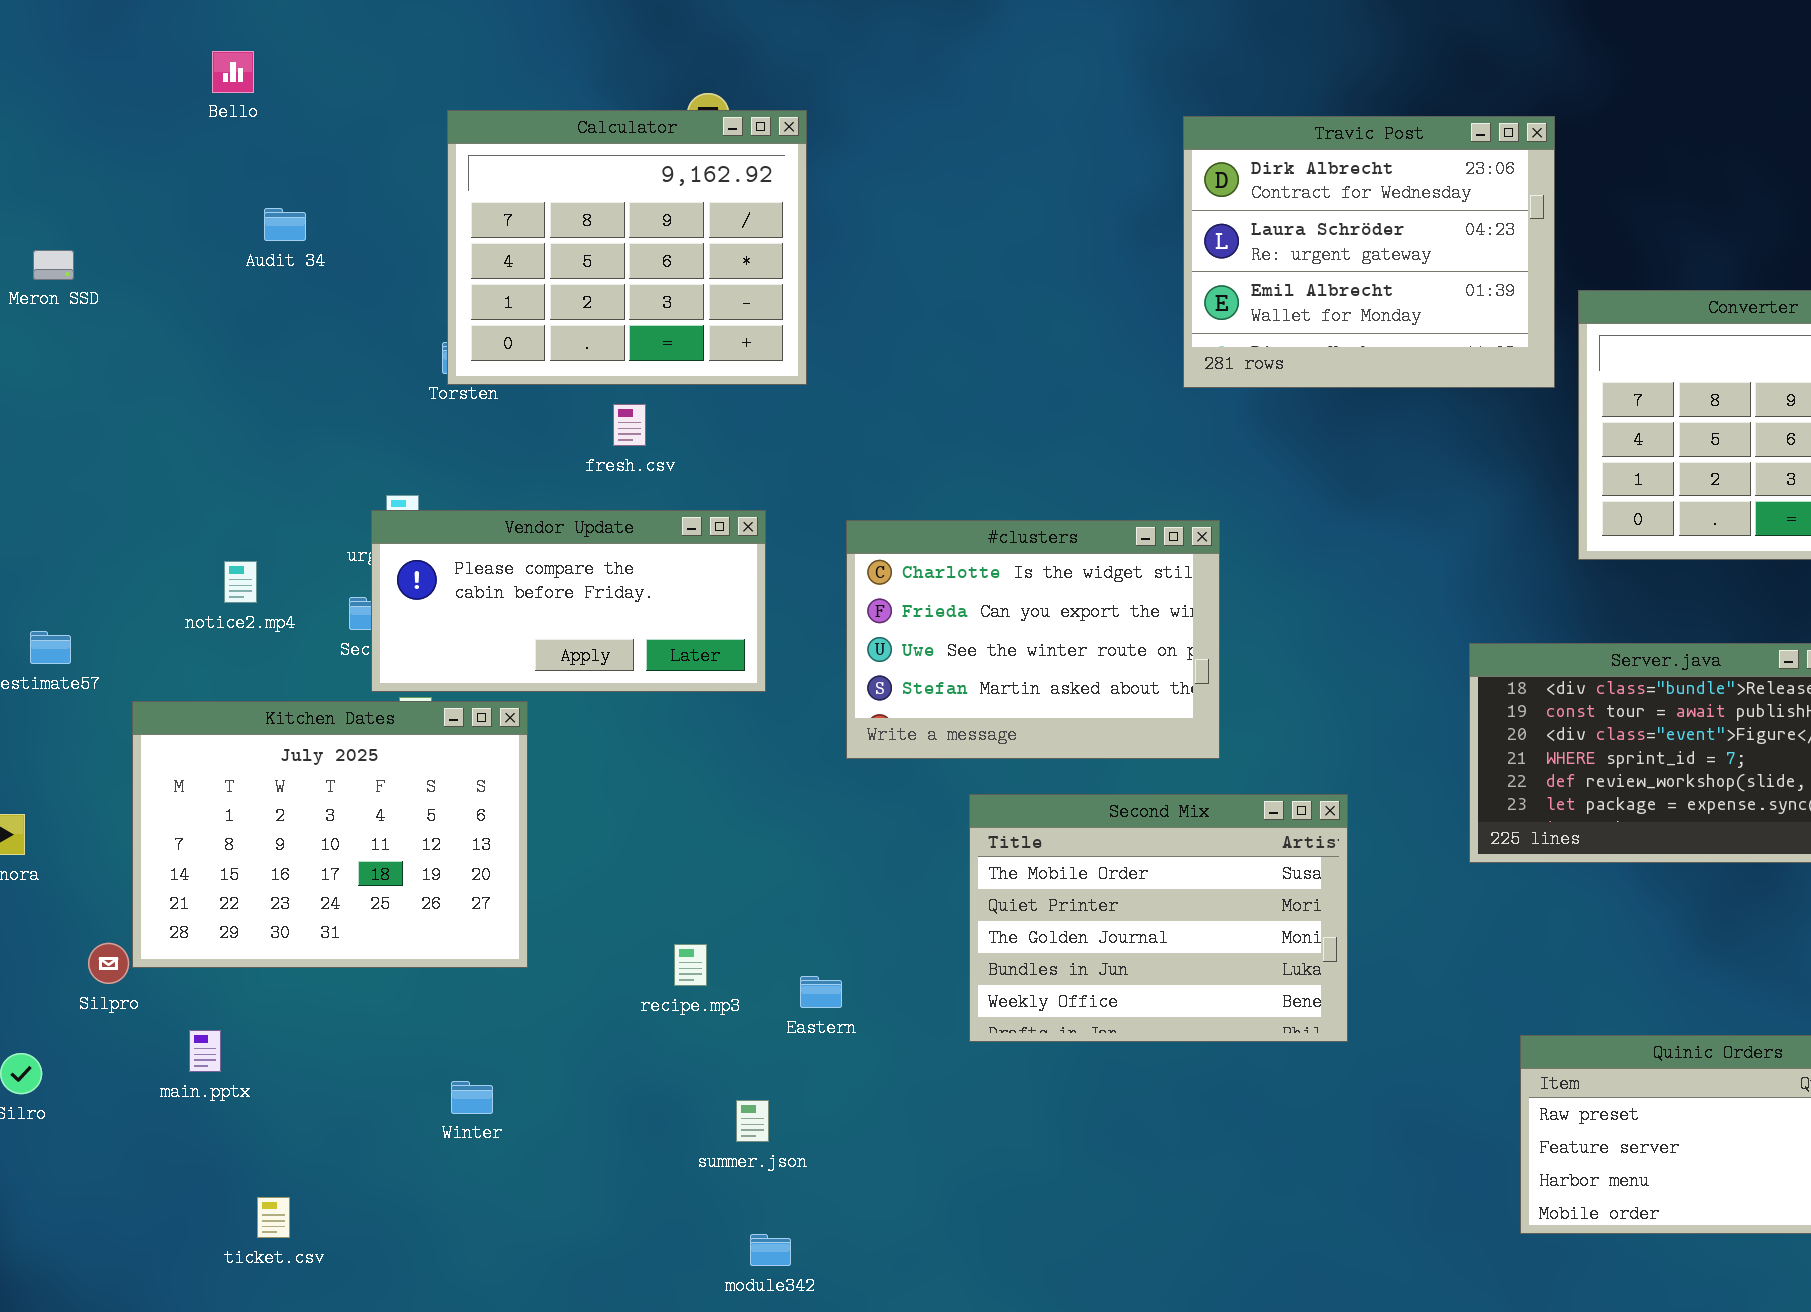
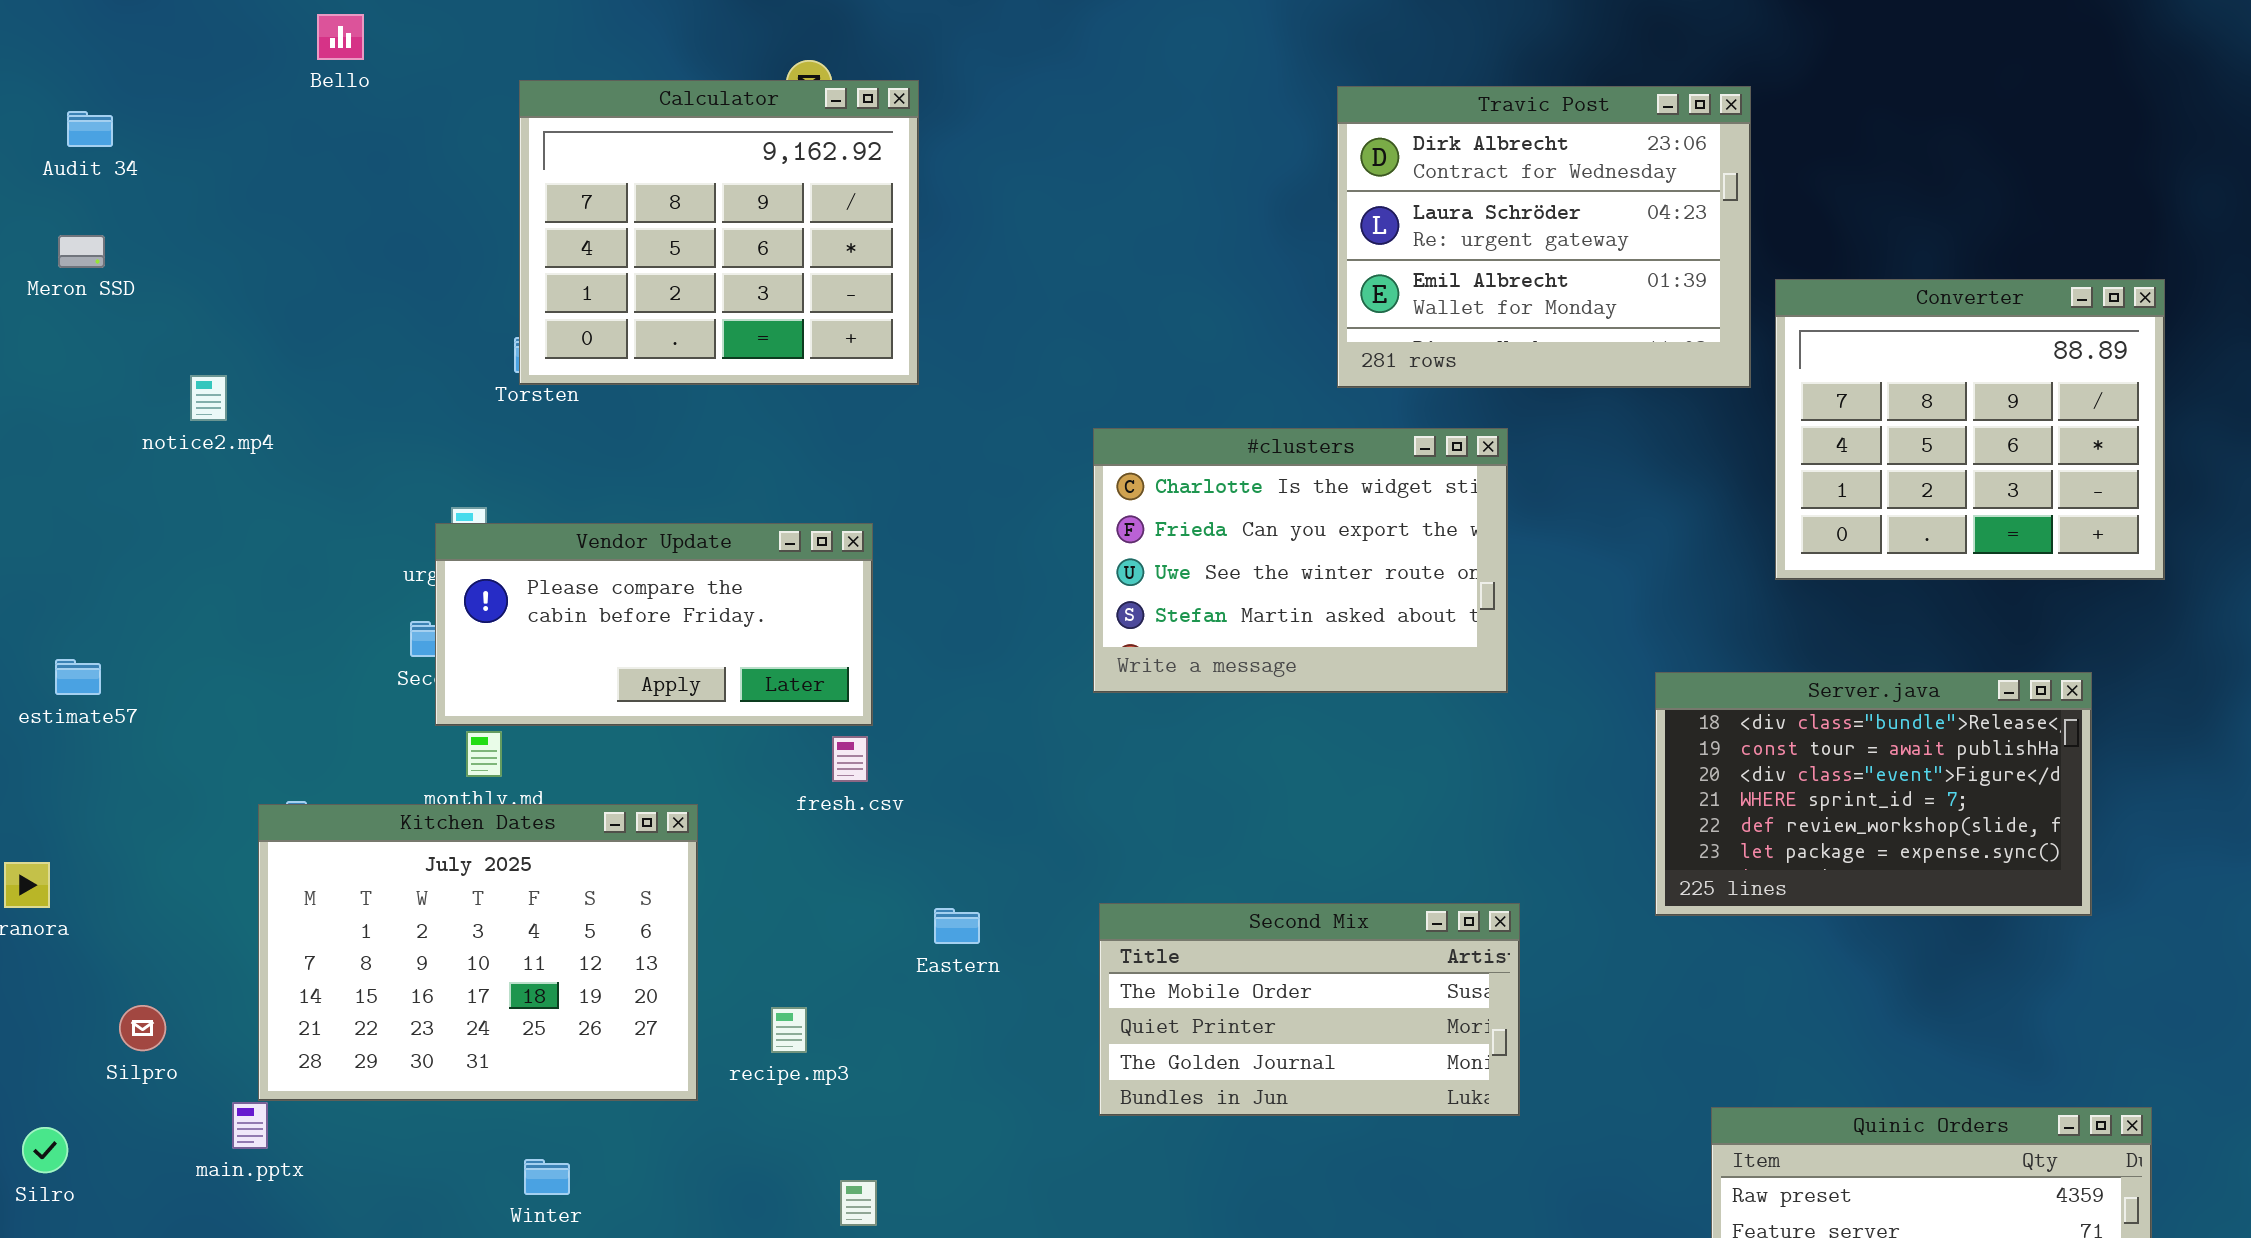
Bello: [212,51,254,93] -> [317,14,364,60], moved
Audit 34: [264,208,306,241] -> [67,111,113,147], moved
fresh.csv: [613,404,646,446] -> [832,736,868,782], moved
#clusters: [846,520,1220,759] -> [1093,428,1508,693], moved
notice2.mp4: [224,561,257,603] -> [190,375,227,421], moved
Kitchen Dates: [132,701,528,968] -> [258,804,698,1101], moved
Second Mix: [969,794,1348,1042] -> [1099,903,1520,1116], resized
Eastern: [800,976,842,1008] -> [934,908,980,944], moved

